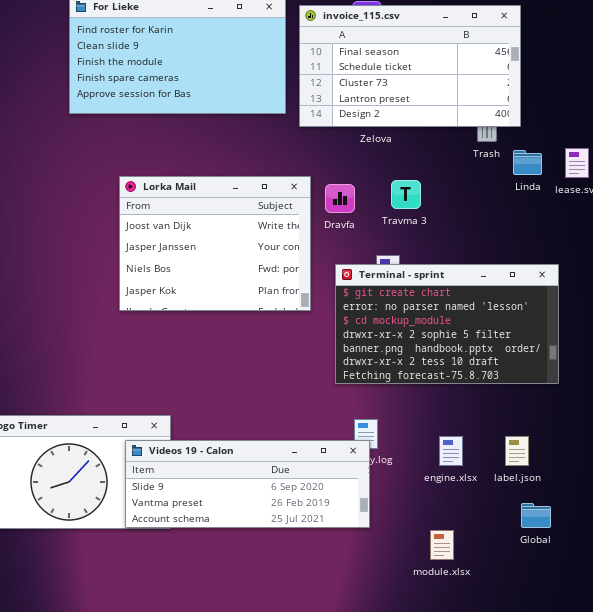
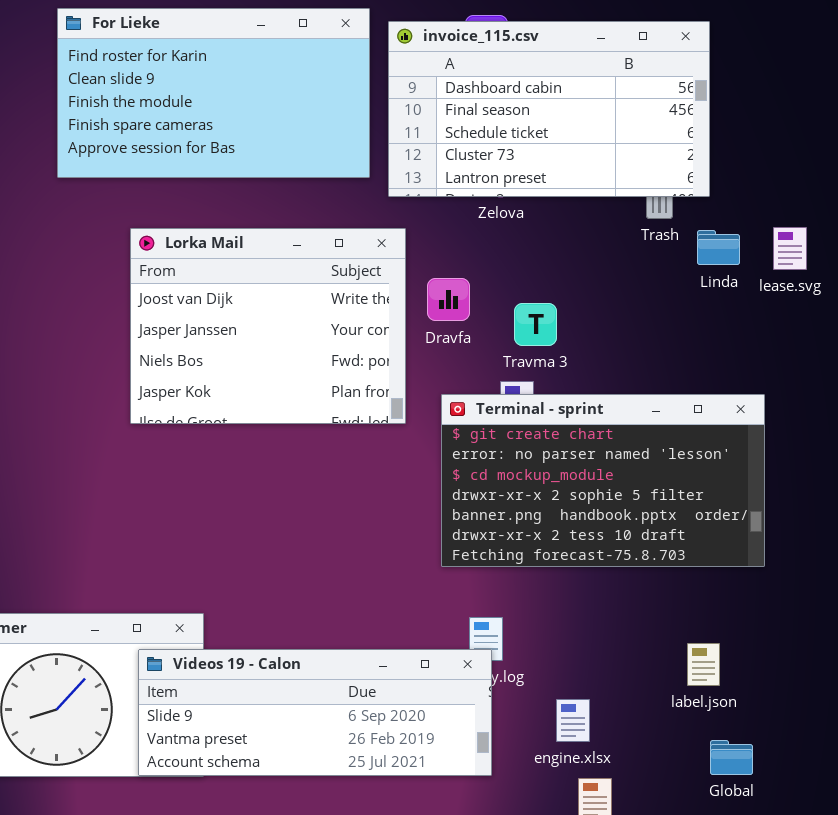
invoice_115.csv: [299,5,521,127] -> [388,21,710,197], scrolled up 1 row
Lorka Mail: [119,176,311,311] -> [130,228,406,424], moved
Travma 3: [391,180,421,209] -> [514,303,557,346], moved
engine.xlsx: [439,436,463,466] -> [556,699,590,742], moved

